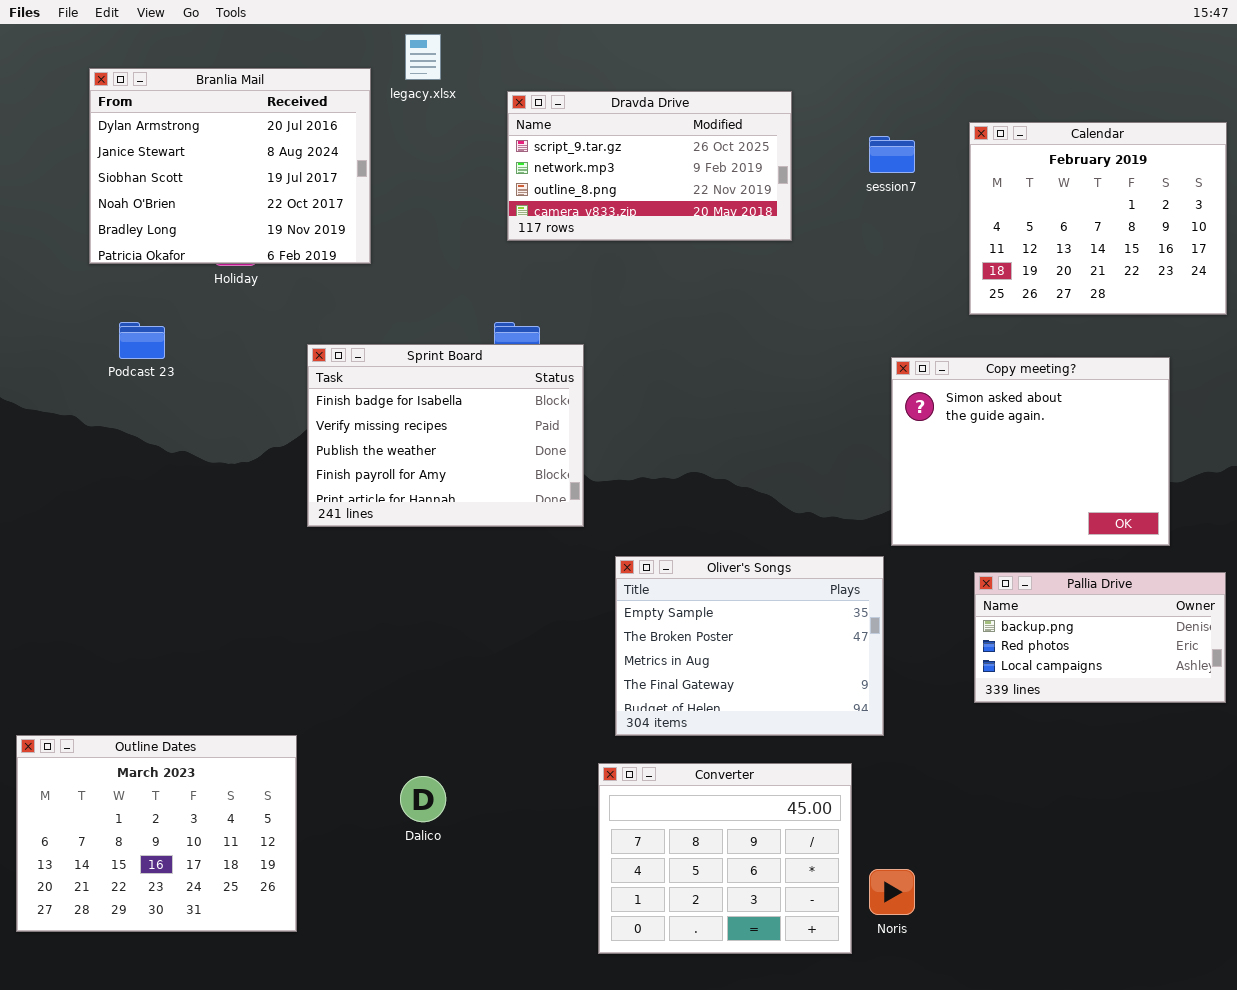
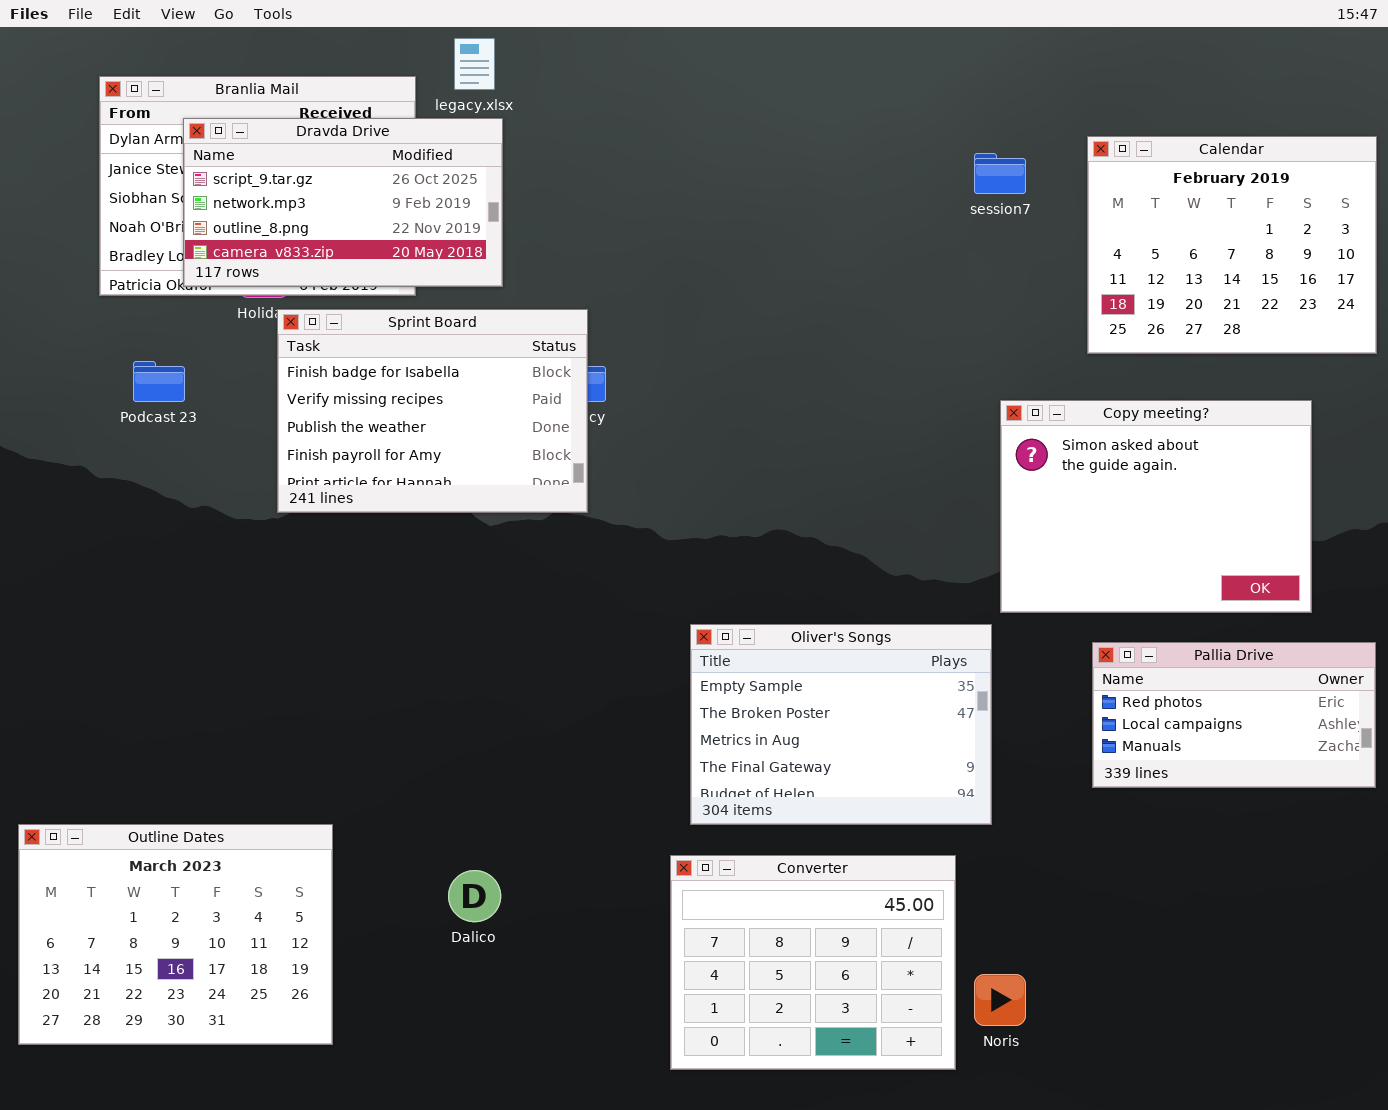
Dravda Drive: [507,91,792,241] -> [183,118,503,287], moved
Sprint Board: [307,344,584,527] -> [277,309,588,513], moved
Pallia Drive: [974,572,1226,703] -> [1092,642,1376,788], scrolled down 1 row

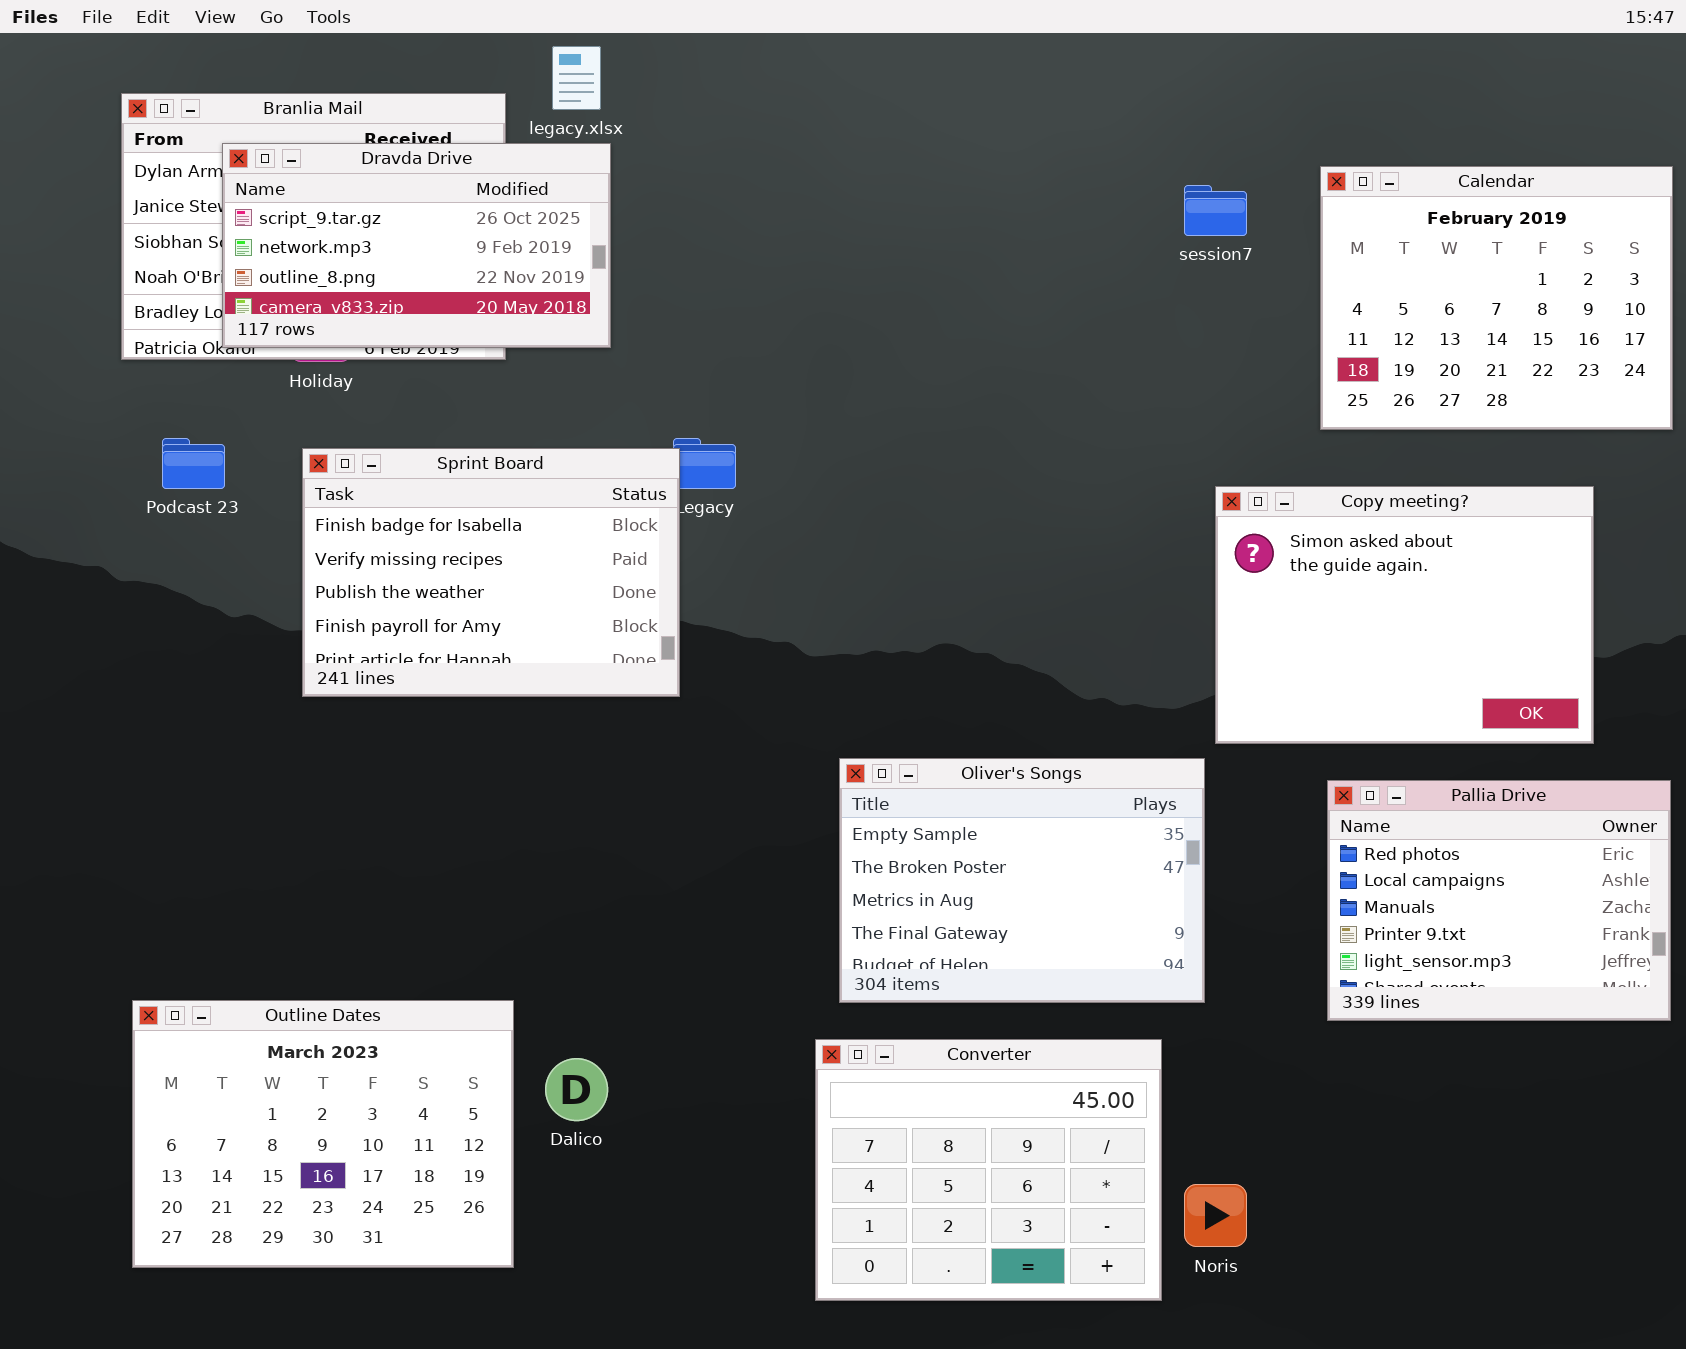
Sprint Board: [277,309,588,513] -> [302,448,680,697], moved
Pallia Drive: [1092,642,1376,788] -> [1327,780,1671,1021], resized
Outline Dates: [18,824,333,1045] -> [132,1000,514,1268], moved

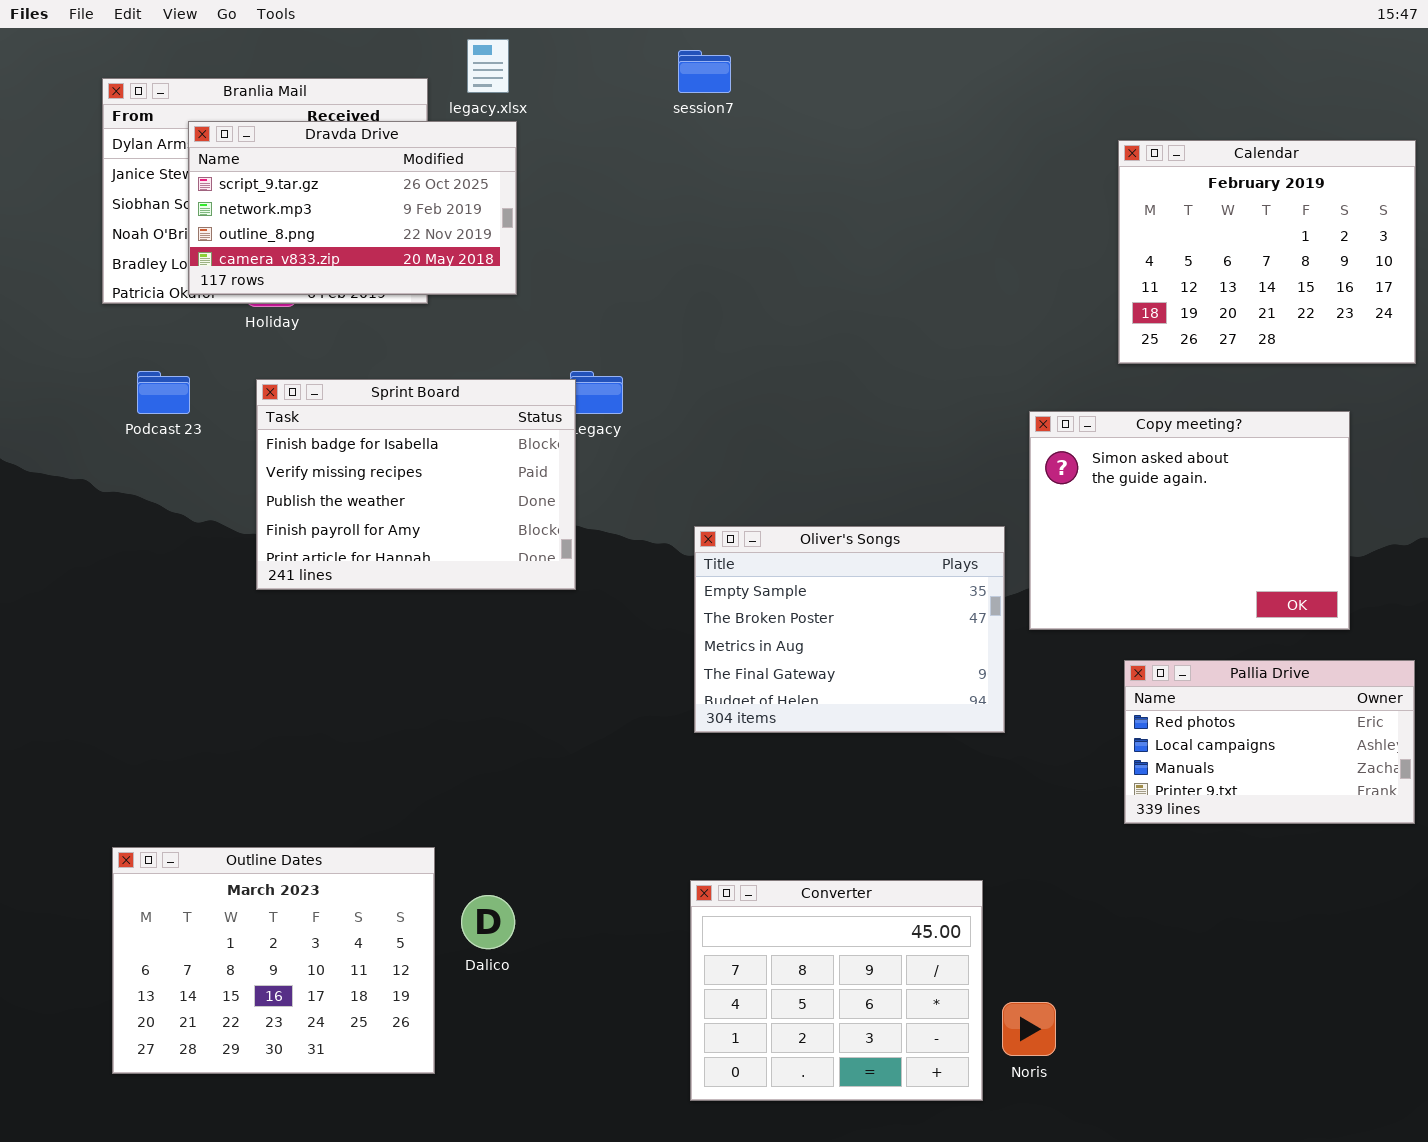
session7: [1184,185,1247,236] -> [678,50,731,93], moved
Oliver's Songs: [839,758,1205,1003] -> [694,526,1005,733], moved
Pallia Drive: [1327,780,1671,1021] -> [1124,660,1415,824], resized

